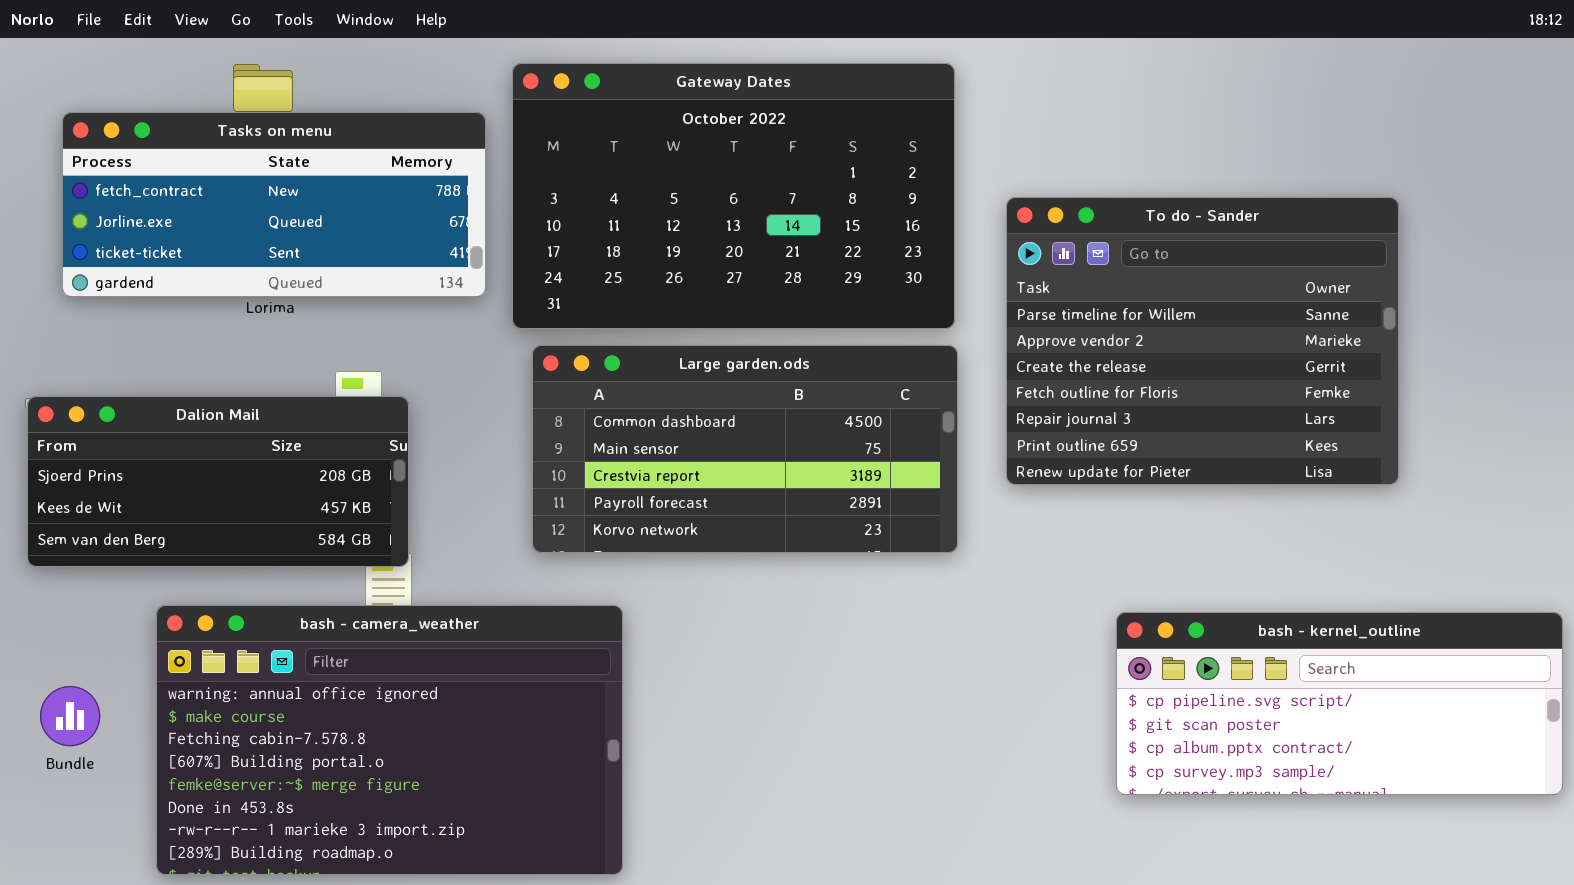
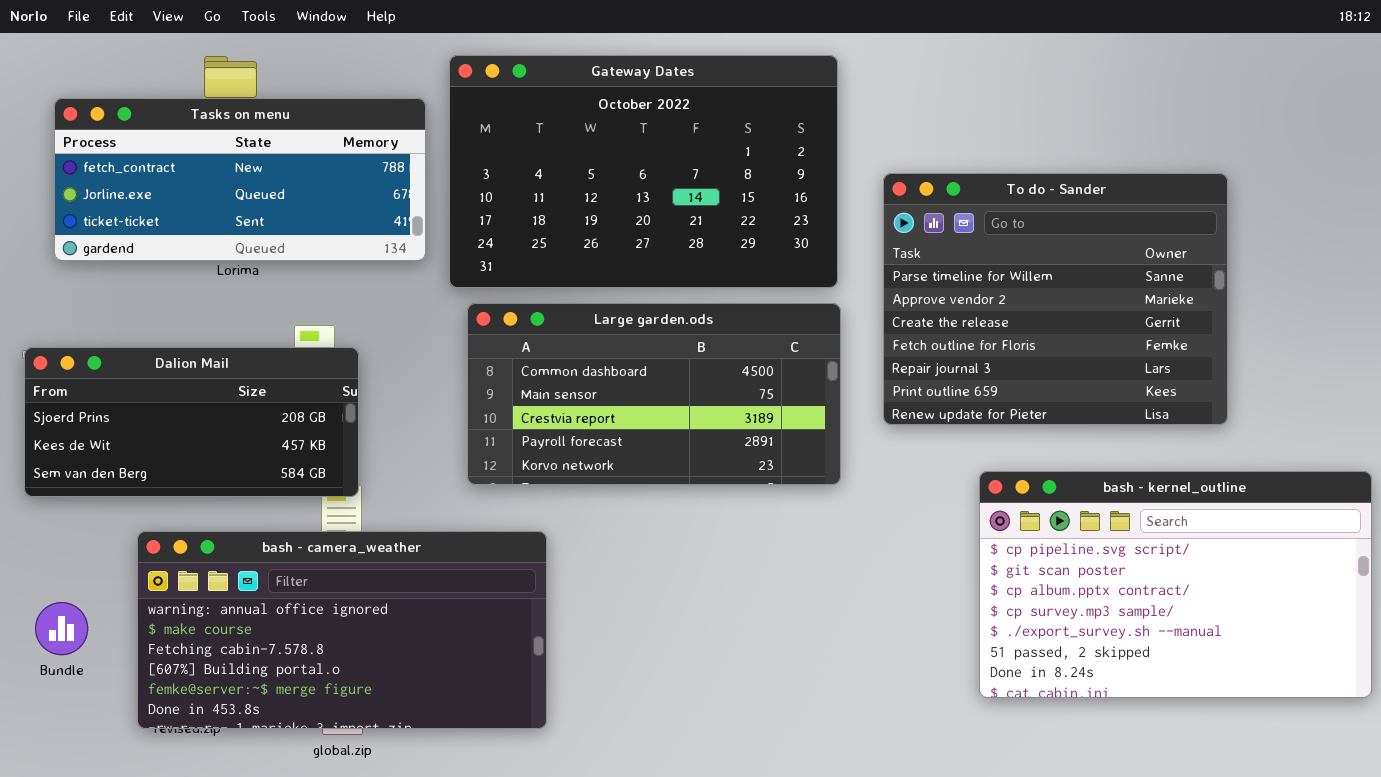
bash - camera_weather: [156,605,623,875] -> [137,531,547,729], resized
bash - kernel_outline: [1116,612,1563,795] -> [979,471,1372,698], resized

